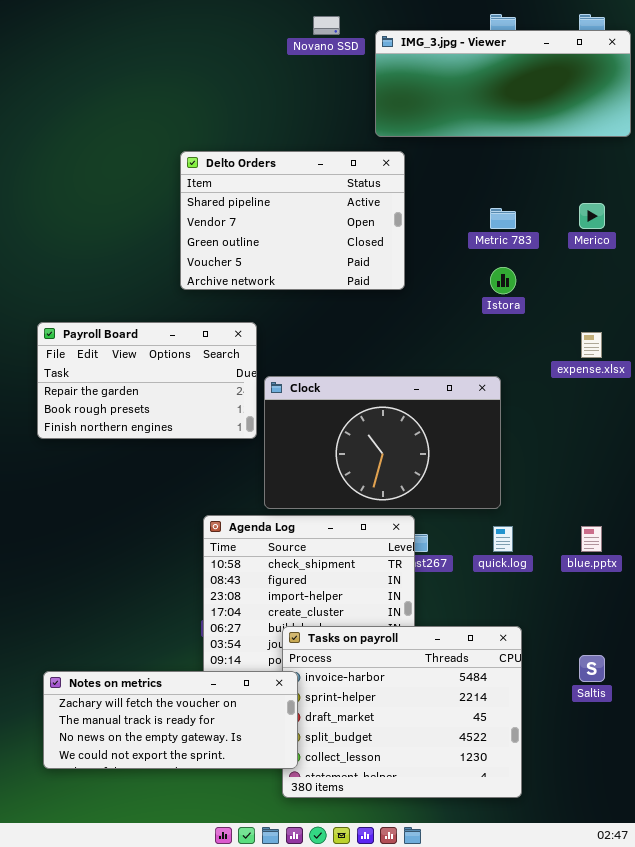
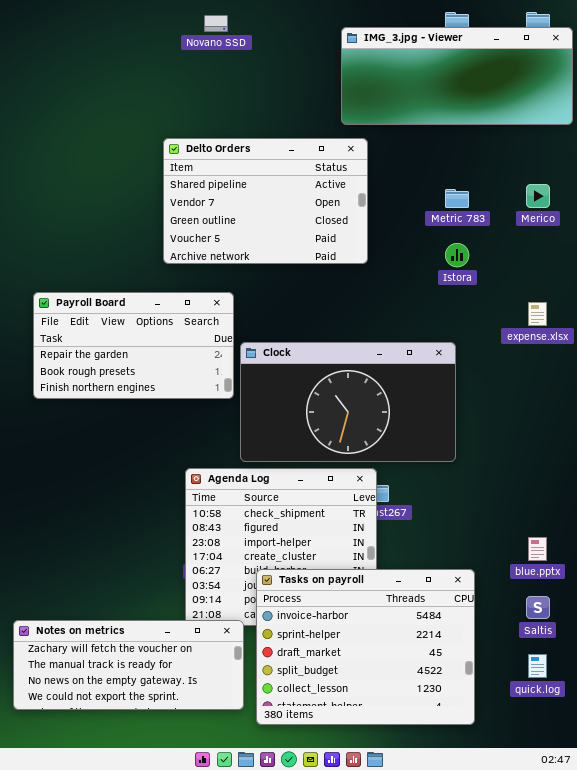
Novano SSD: [313,16,340,35] -> [204,15,228,32], moved
quick.log: [493,526,513,552] -> [528,654,547,678], moved
blue.pptx: [581,526,602,552] -> [528,537,547,561], moved
Notes on metrics: [43,671,298,769] -> [13,620,244,710], moved

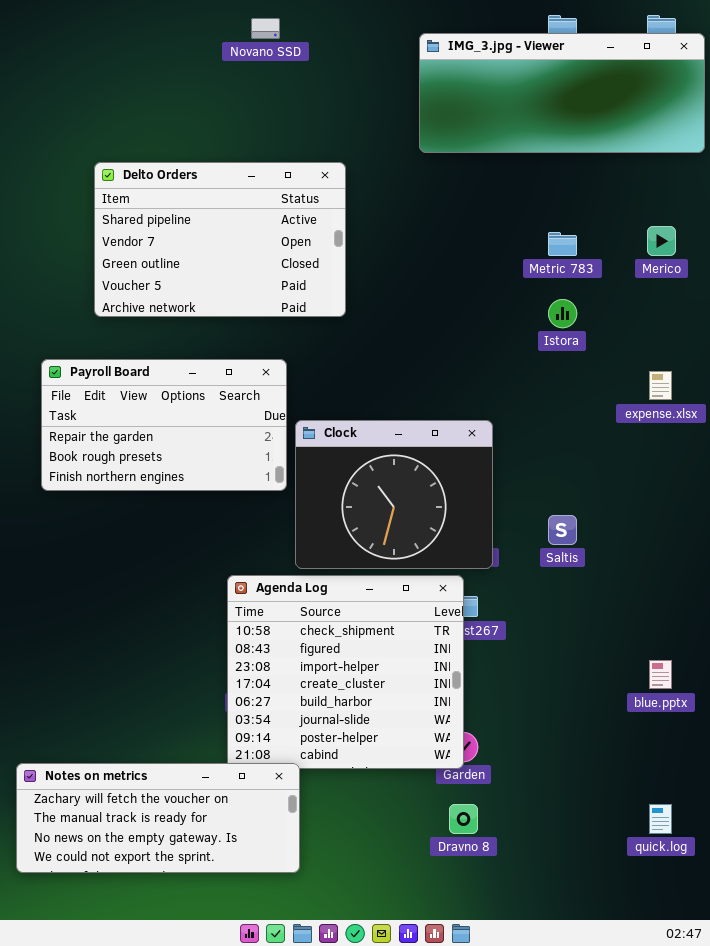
Delto Orders: [163,138,368,264] -> [94,162,346,317], moved
Clock: [240,342,456,462] -> [295,420,493,569], resized
Tasks on payroll: [256,569,475,725] -> none, closed
Saltis: [526,596,550,619] -> [548,515,577,545], moved

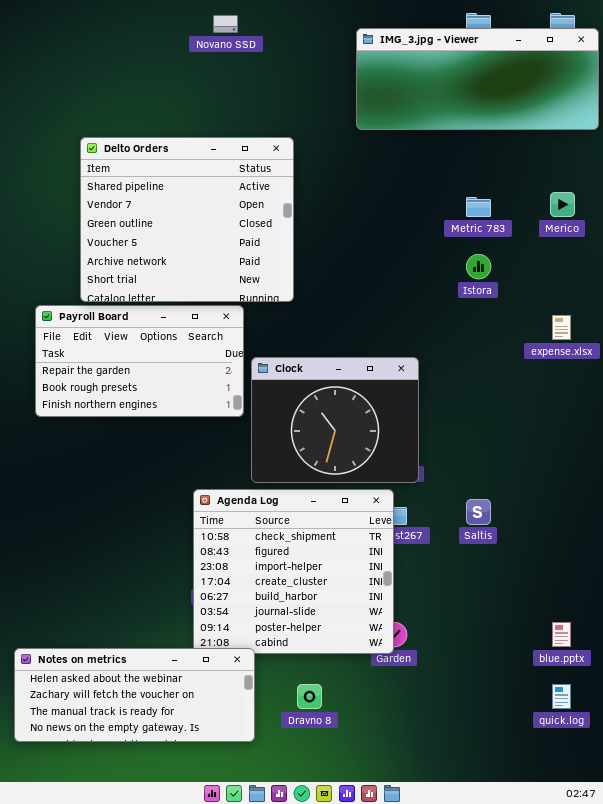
Delto Orders: [94,162,346,317] -> [80,137,294,302], resized
Saltis: [548,515,577,545] -> [466,499,491,525], moved
blue.pptx: [649,660,672,689] -> [552,622,571,647], moved
Notes on metrics: [16,763,300,873] -> [14,648,255,742], scrolled up 1 row
Dravno 8: [449,804,478,834] -> [297,684,322,709], moved

